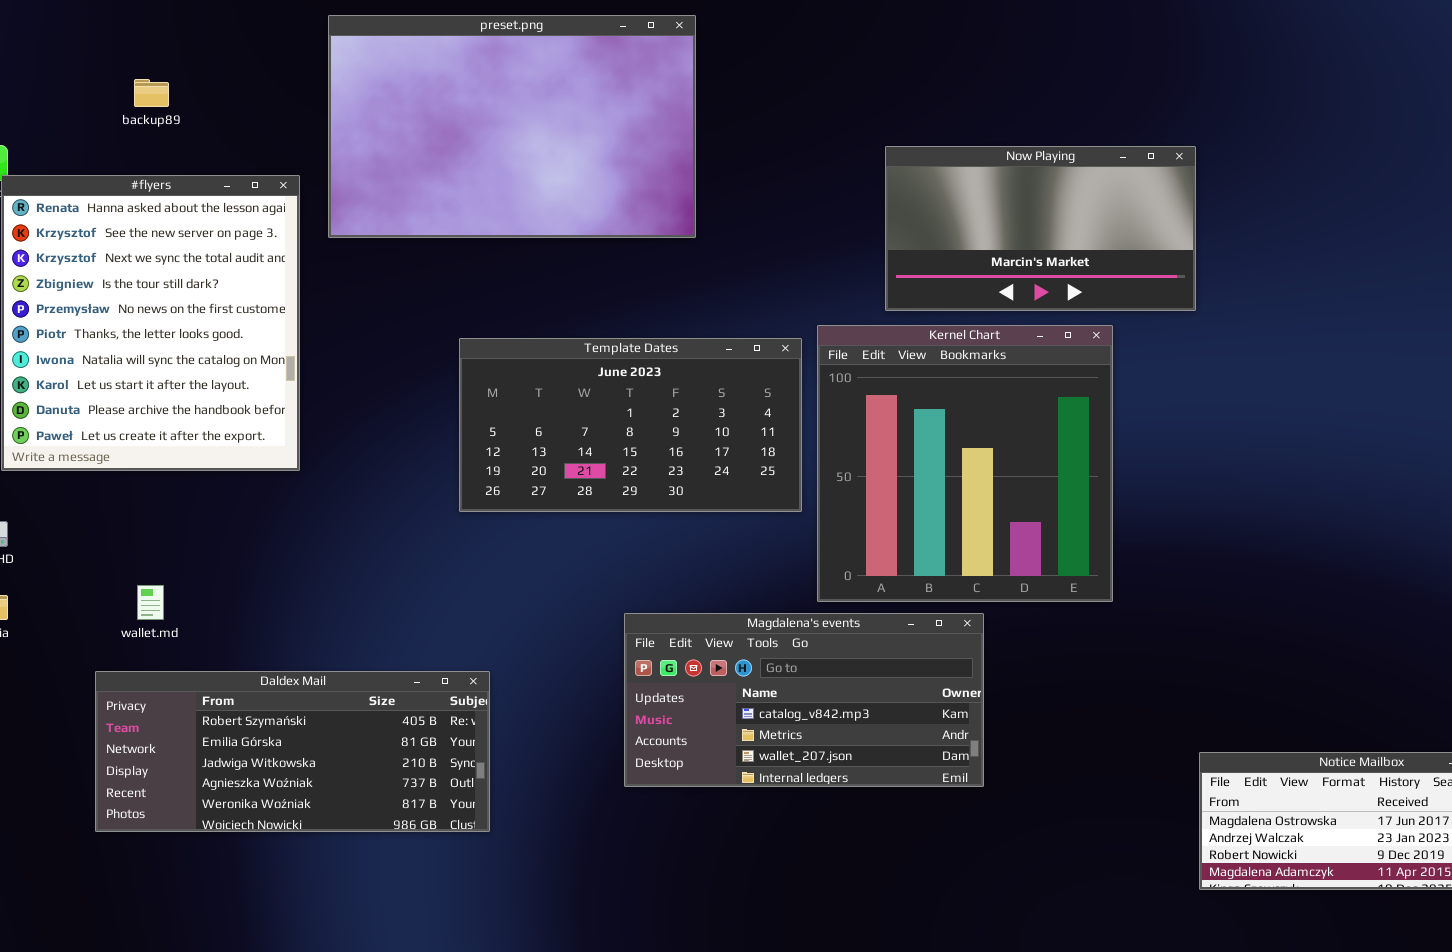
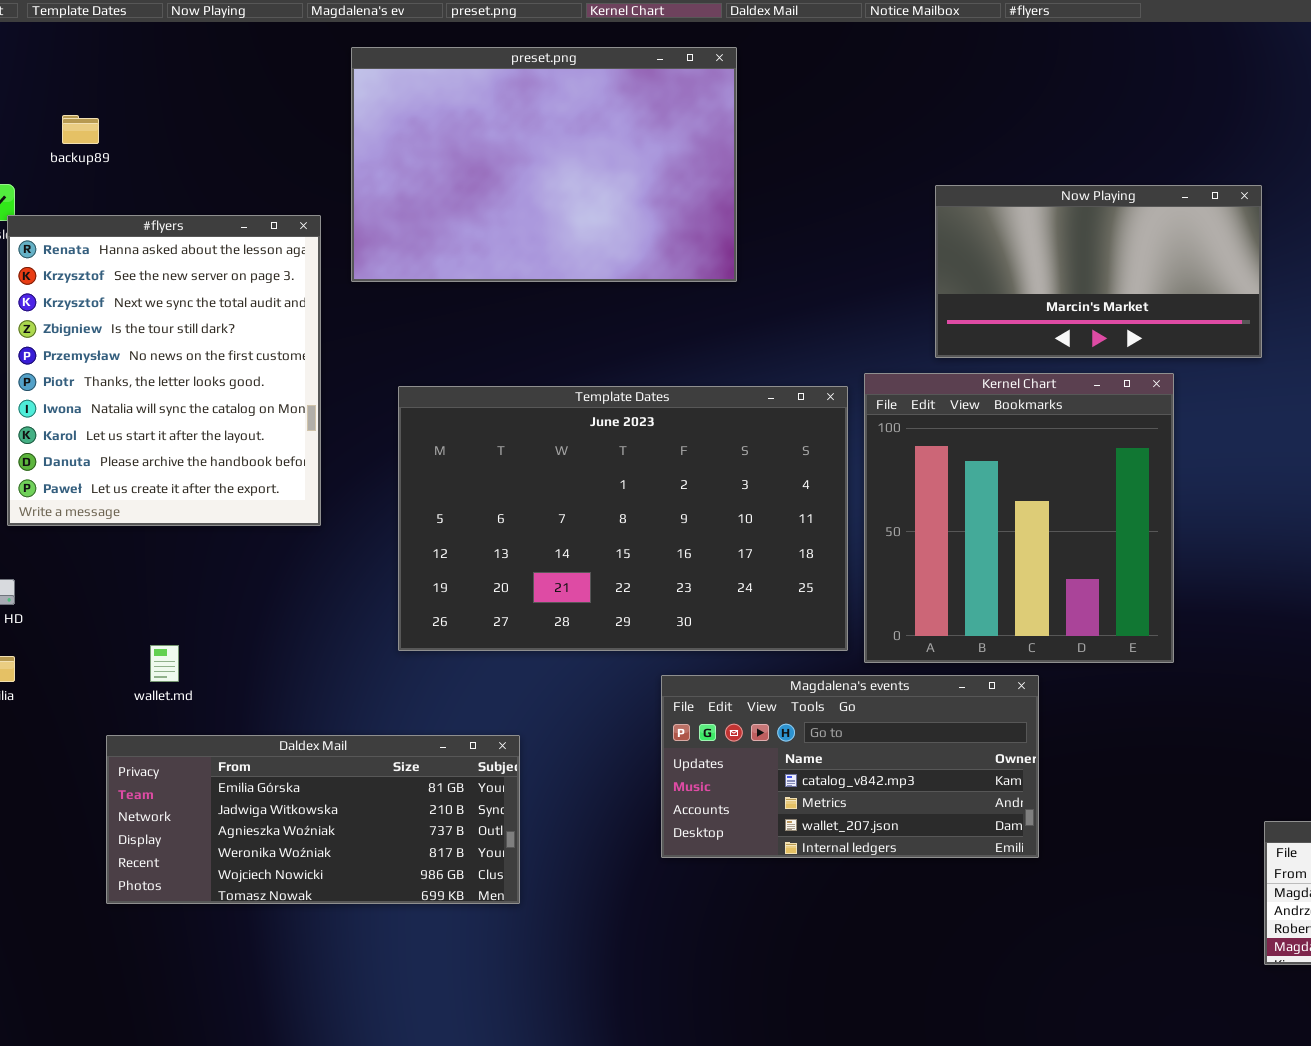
backup89: [134,79,169,107] -> [62,115,99,144], moved
Template Dates: [459,338,802,512] -> [398,386,848,651], resized
Daldex Mail: [95,671,490,832] -> [106,735,520,904], scrolled down 1 row

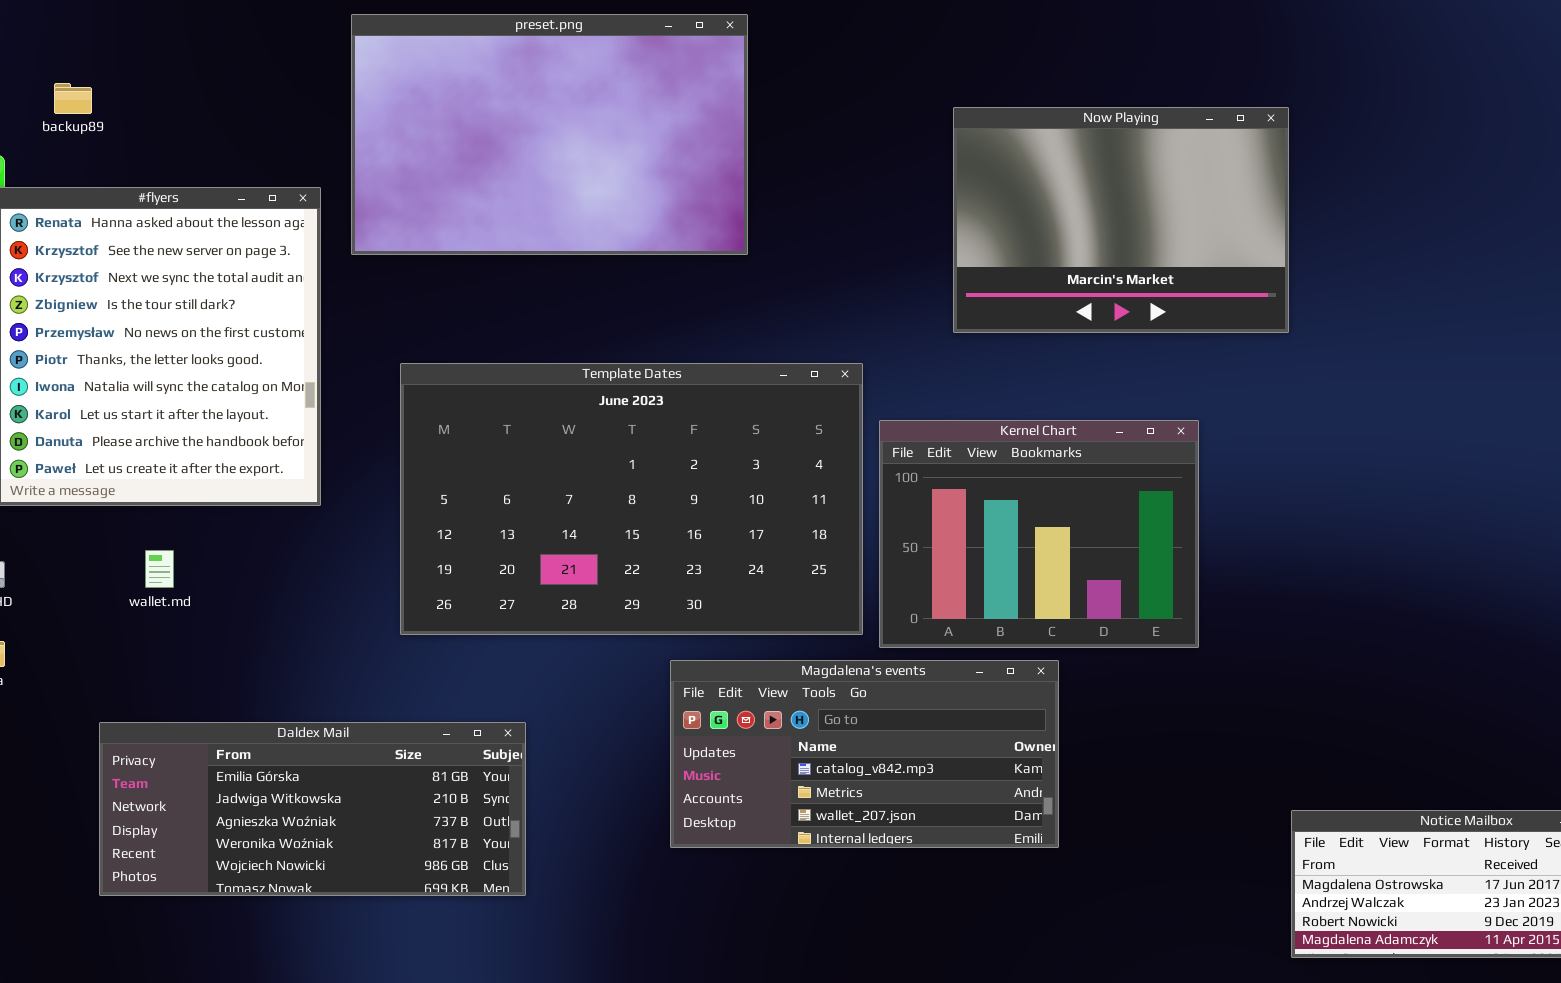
Now Playing: [935,185,1262,358] -> [953,107,1289,333], resized
Kernel Chart: [864,373,1174,663] -> [879,420,1199,648], resized
wallet.md: [150,645,179,682] -> [145,550,174,588], moved

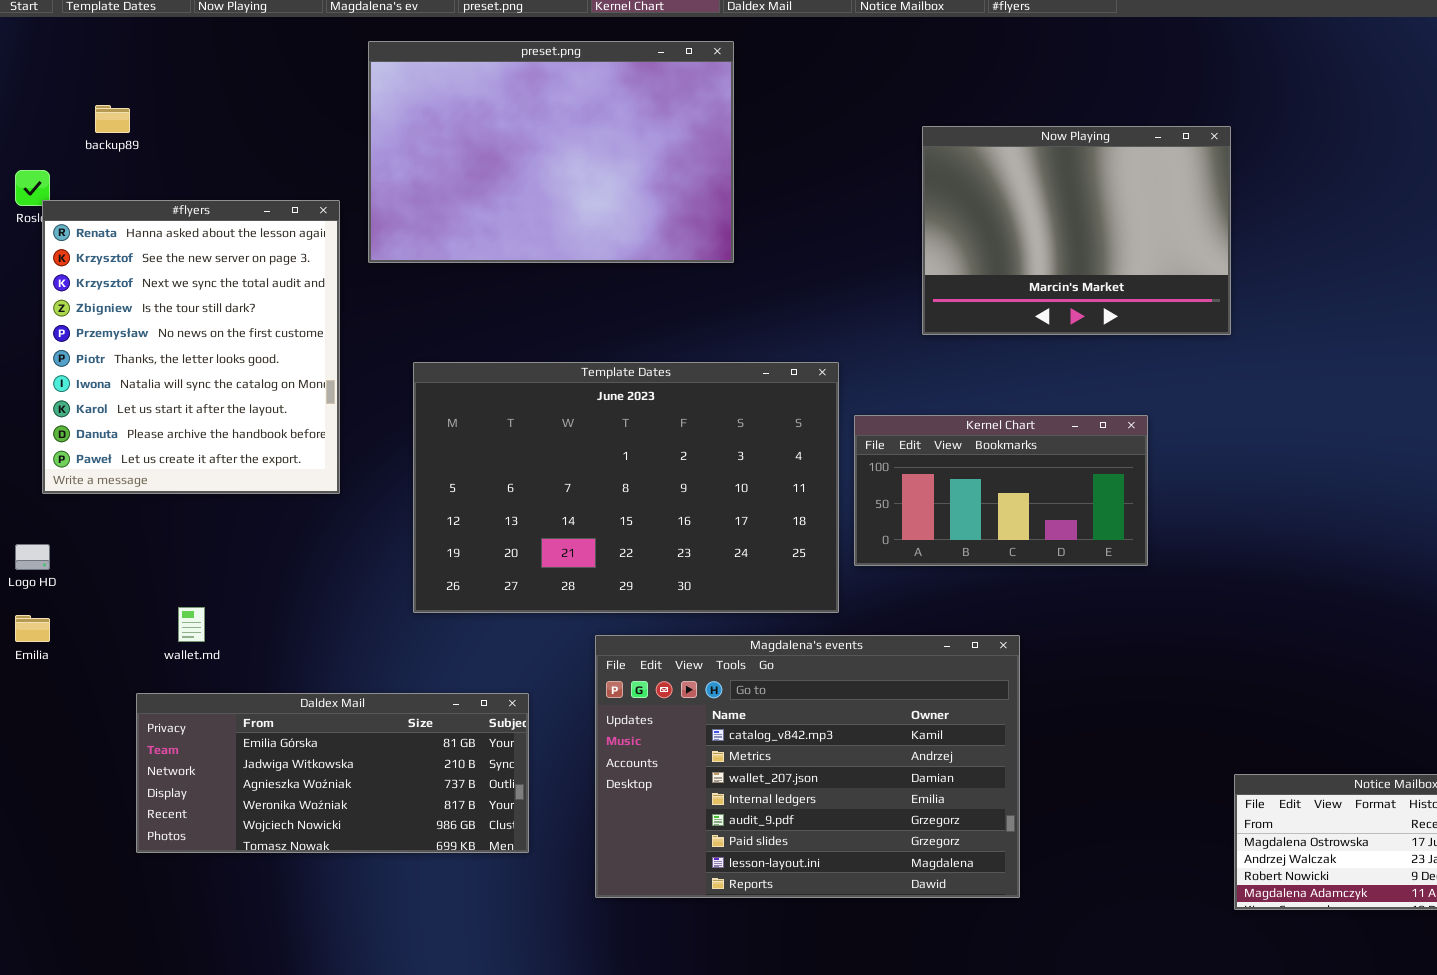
Kernel Chart: [879,420,1199,648] -> [854,415,1148,566], resized
wallet.md: [145,550,174,588] -> [178,607,205,642], moved
Magdalena's events: [670,660,1059,848] -> [595,635,1020,898], resized

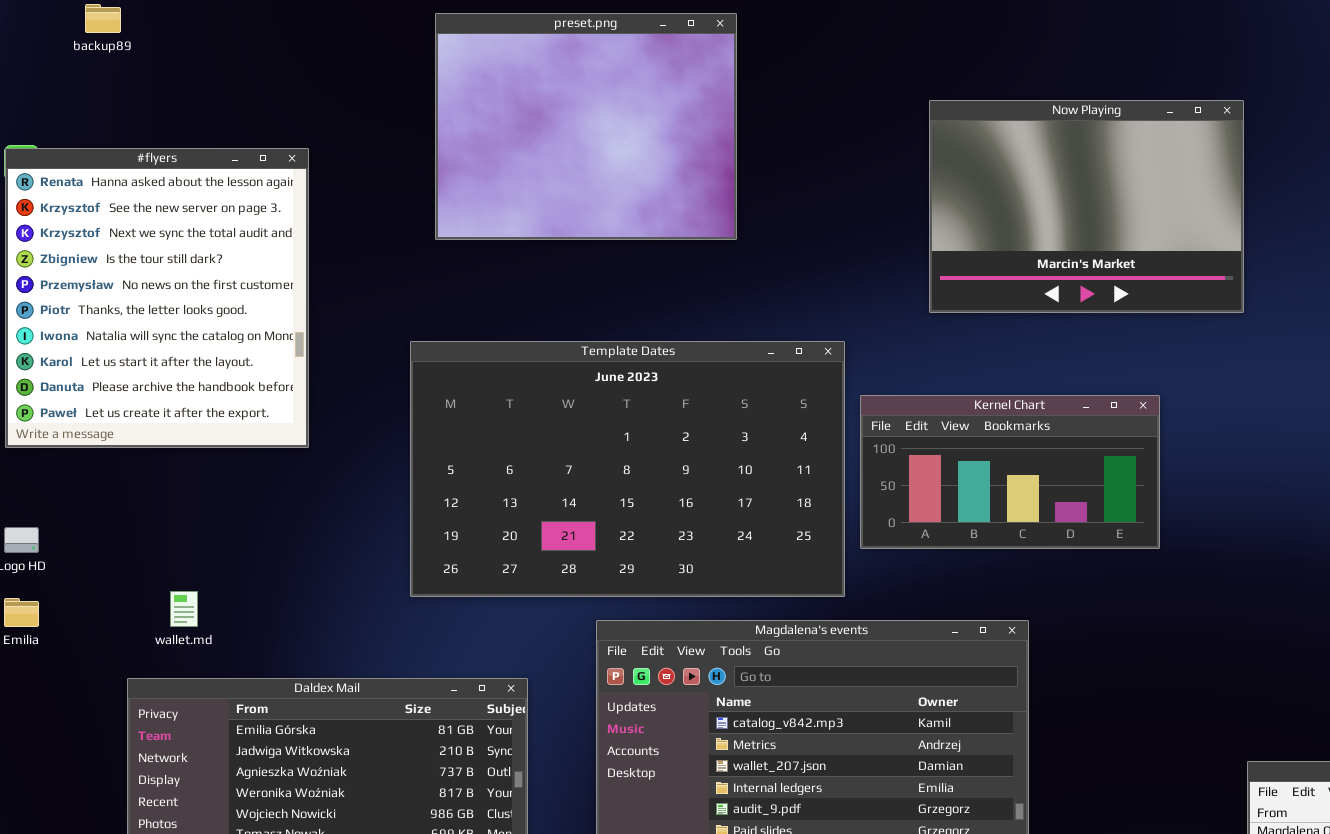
preset.png: [368,41,734,263] -> [435,13,737,240], resized
backup89: [95,105,130,133] -> [85,4,121,33], moved
#flyers: [42,200,340,494] -> [5,148,309,448], moved

